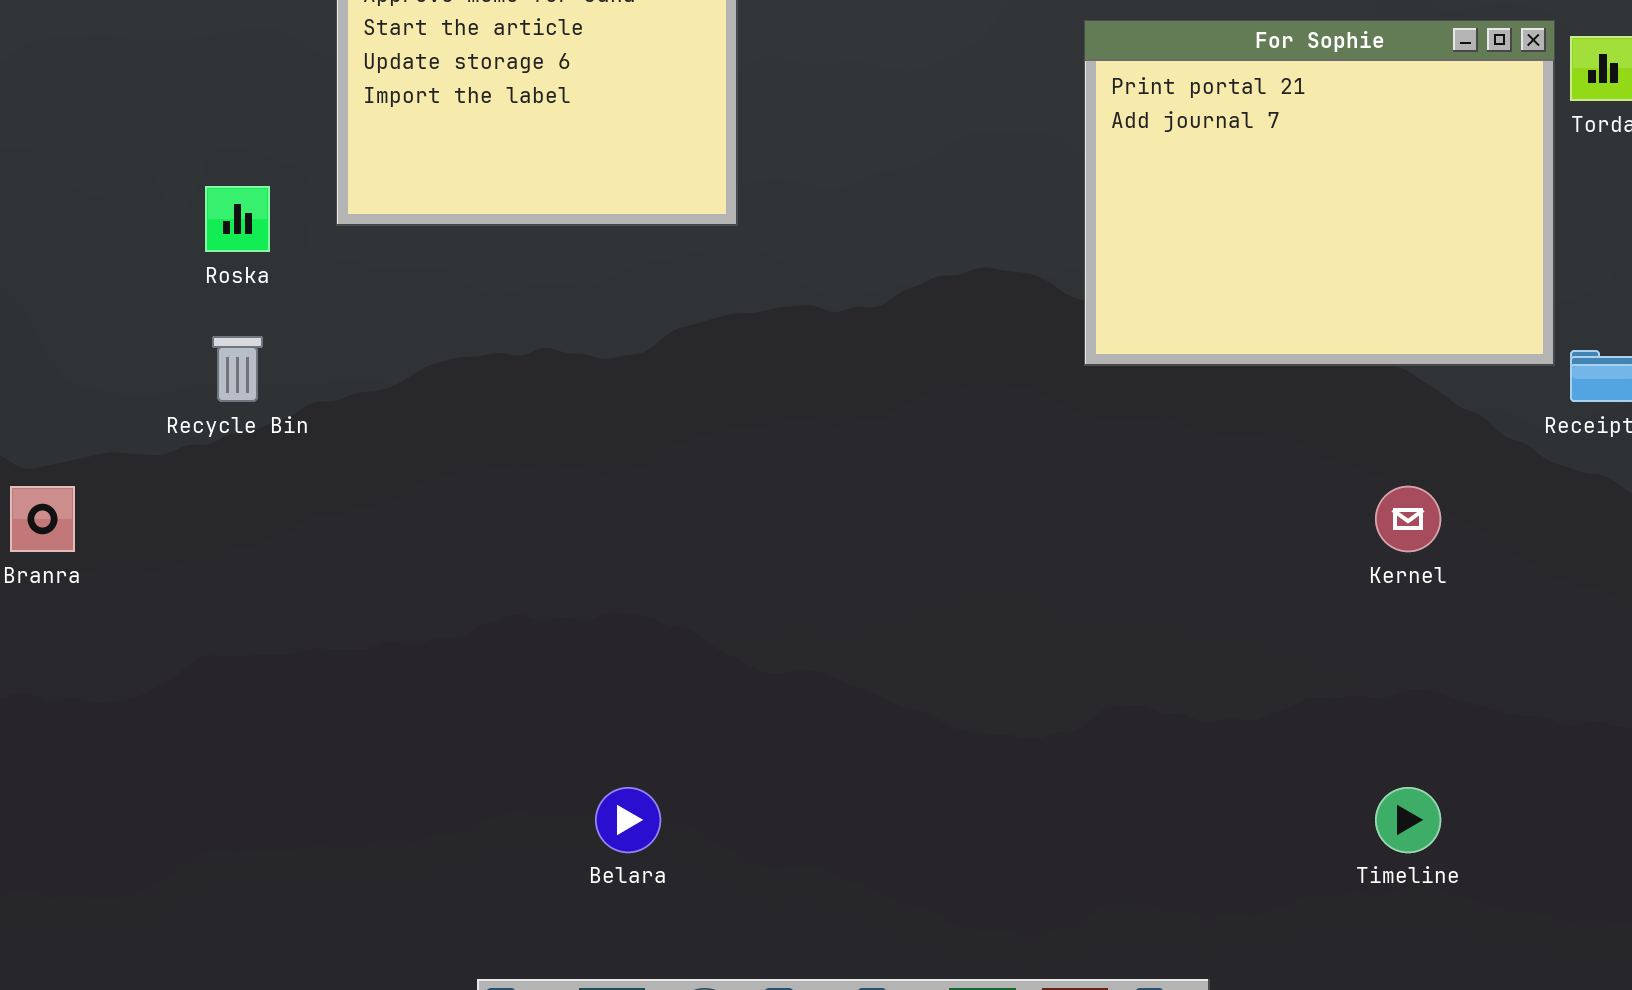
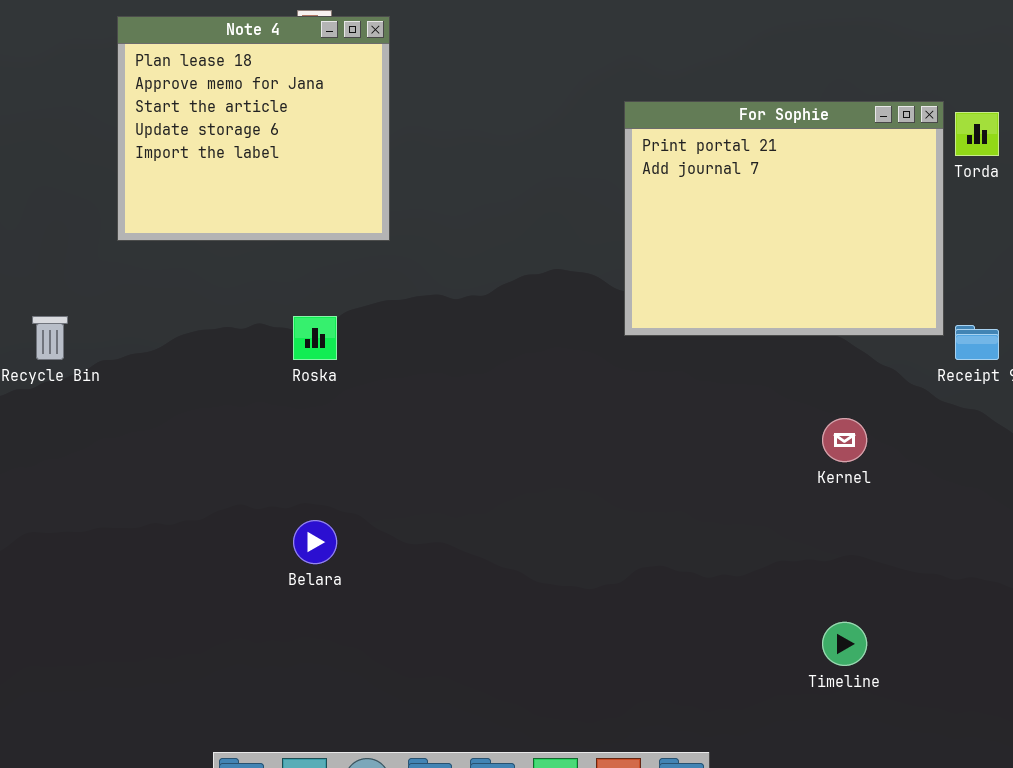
Roska: [205,186,270,252] -> [293,316,337,360], moved
Belara: [595,787,661,853] -> [293,520,337,564], moved

